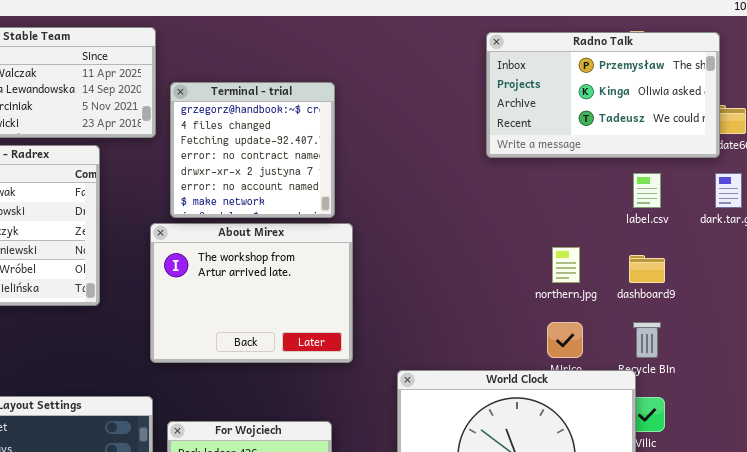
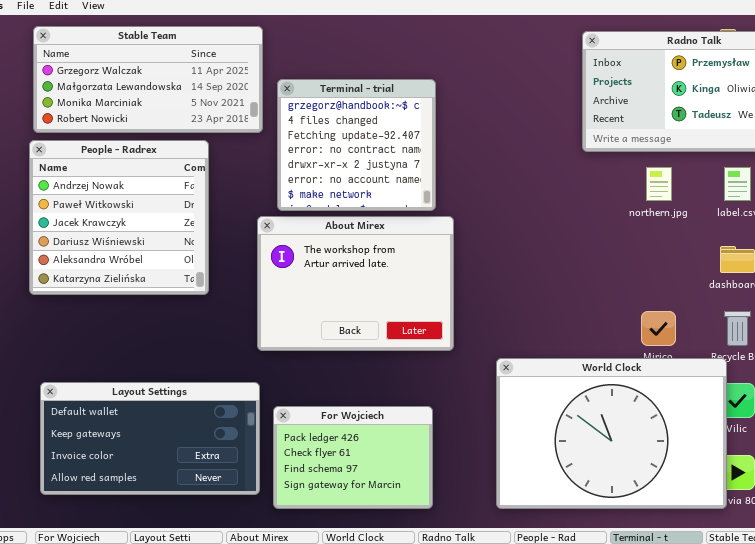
northern.jpg: [552,247,580,283] -> [646,167,672,201], moved

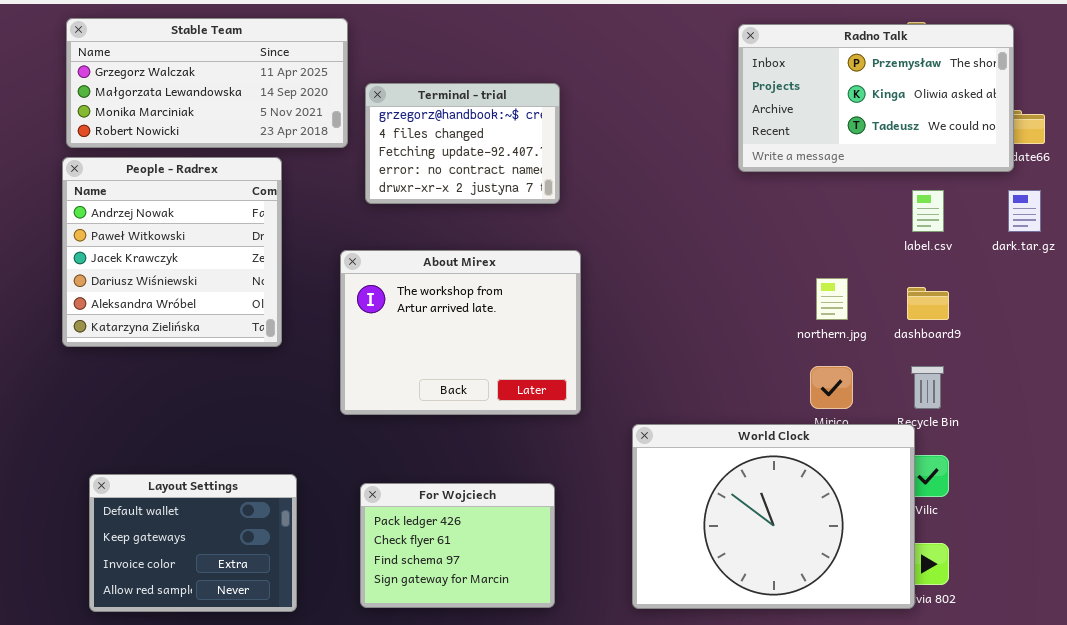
Terminal - trial: [277,79,436,211] -> [365,83,560,204], resized
northern.jpg: [646,167,672,201] -> [816,278,848,320], moved
Layout Settings: [40,382,260,495] -> [89,474,297,612], moved, resized

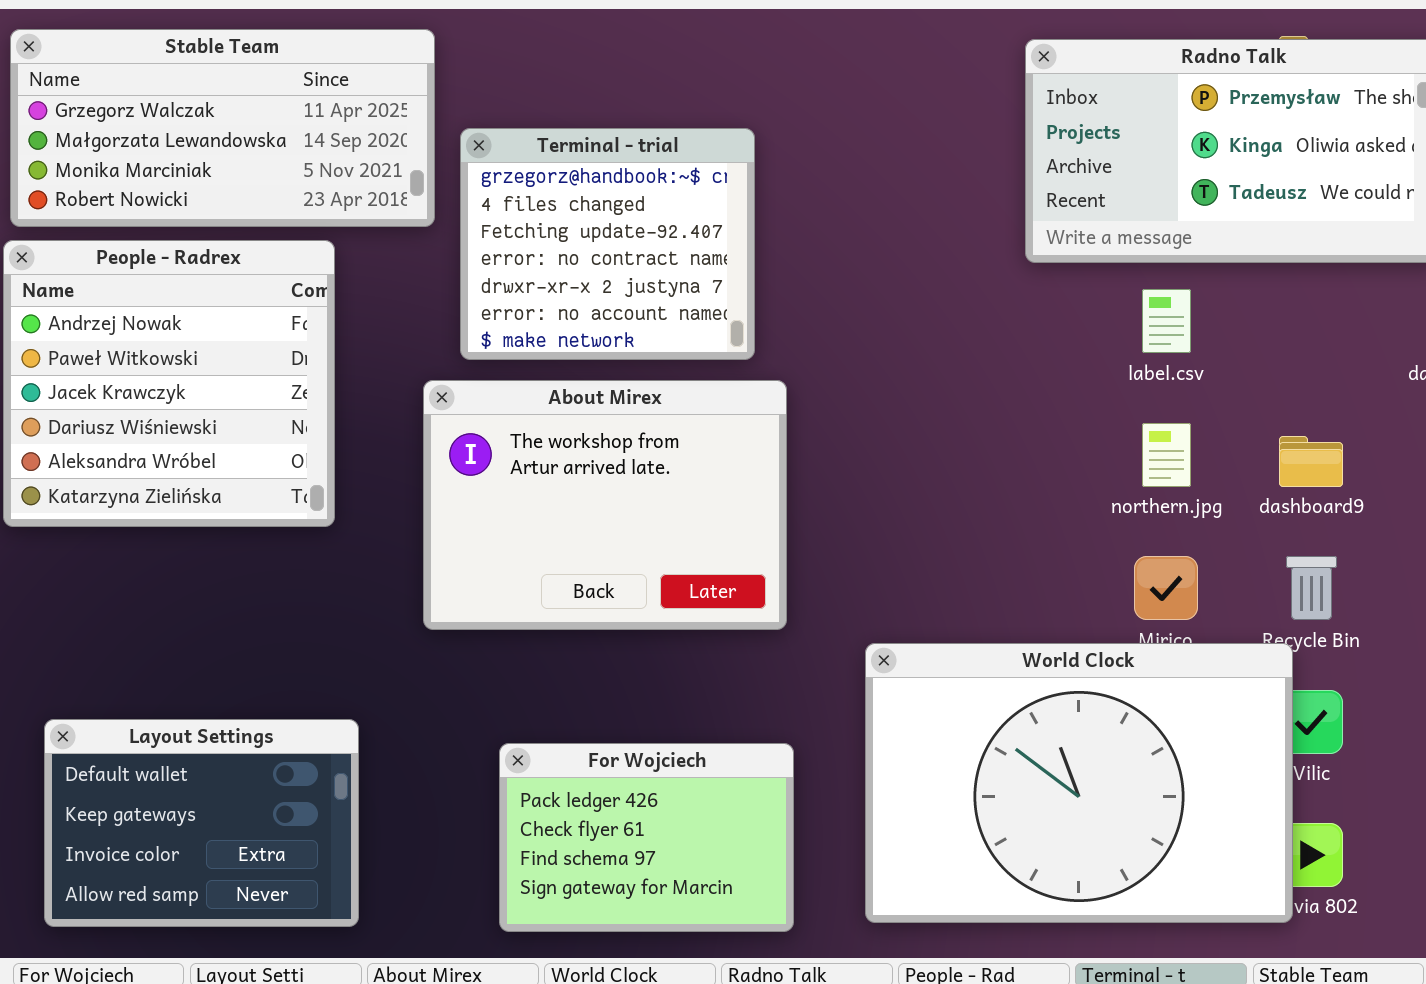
Terminal - trial: [365,83,560,204] -> [460,128,755,360], resized
label.csv: [912,190,944,232] -> [1142,289,1191,353], moved
For Wojciech: [360,483,555,608] -> [499,743,794,932], moved

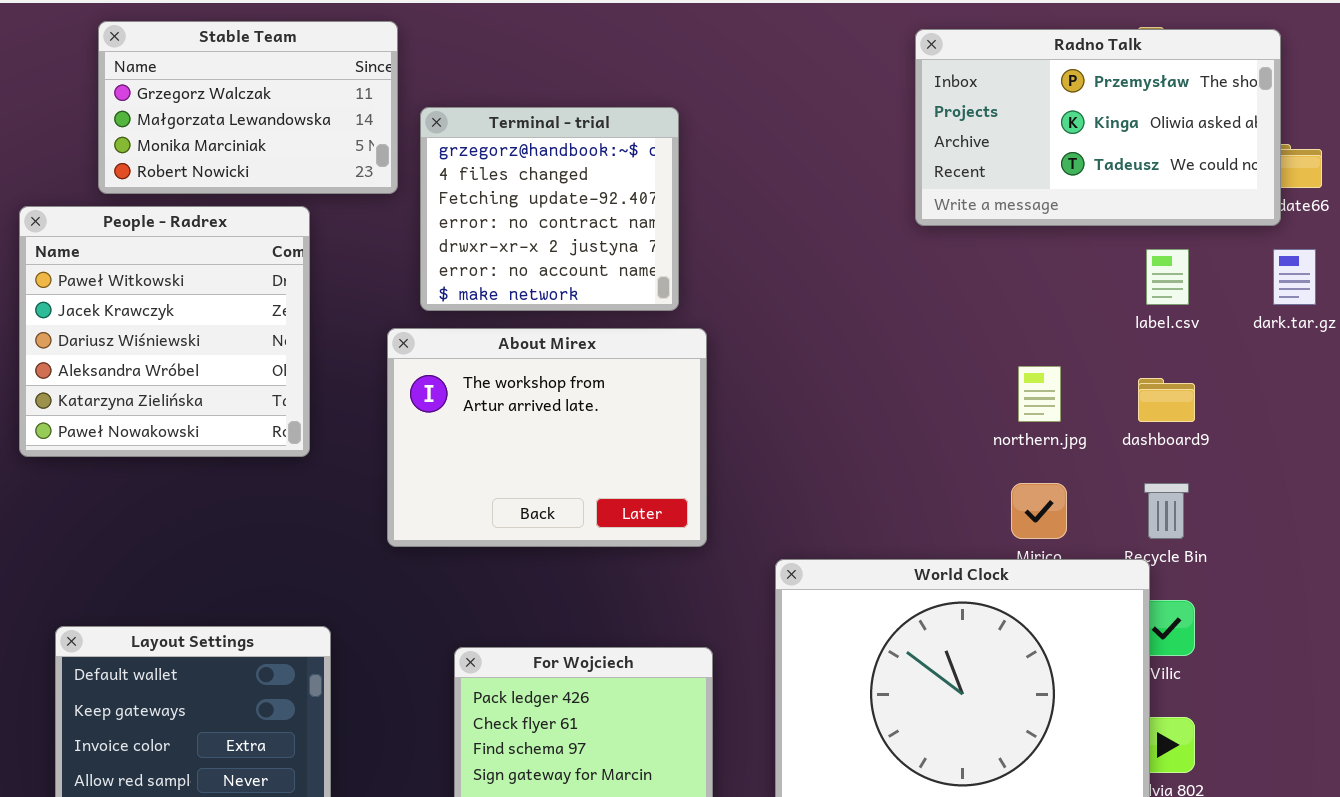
Stable Team: [10,29,435,227] -> [98,21,398,194], resized
People - Radrex: [3,240,335,527] -> [19,206,310,457], scrolled down 1 row
label.csv: [1142,289,1191,353] -> [1146,249,1189,305], moved

